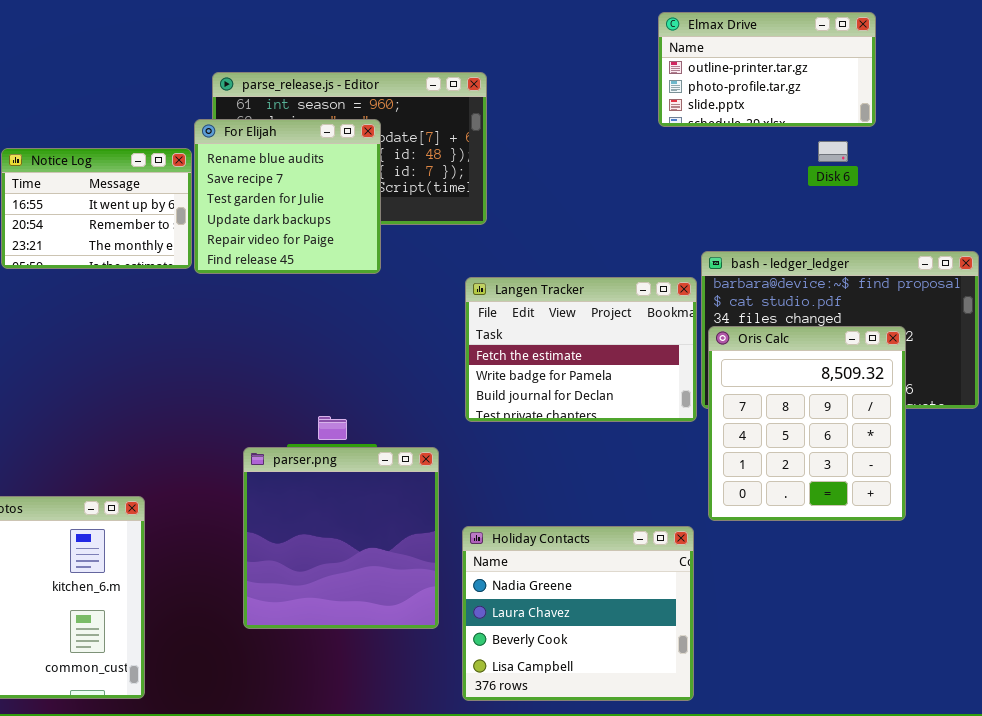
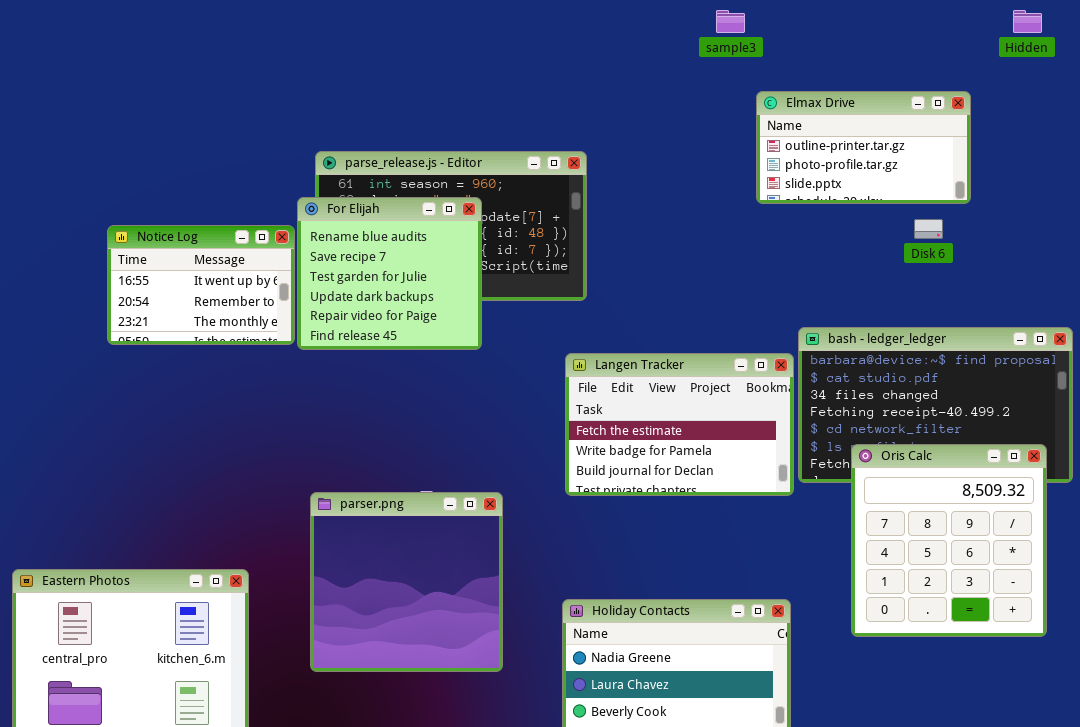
Oris Calc: [708,326,906,521] -> [851,444,1047,637], moved
parser.png: [243,447,439,629] -> [310,492,503,672], moved

